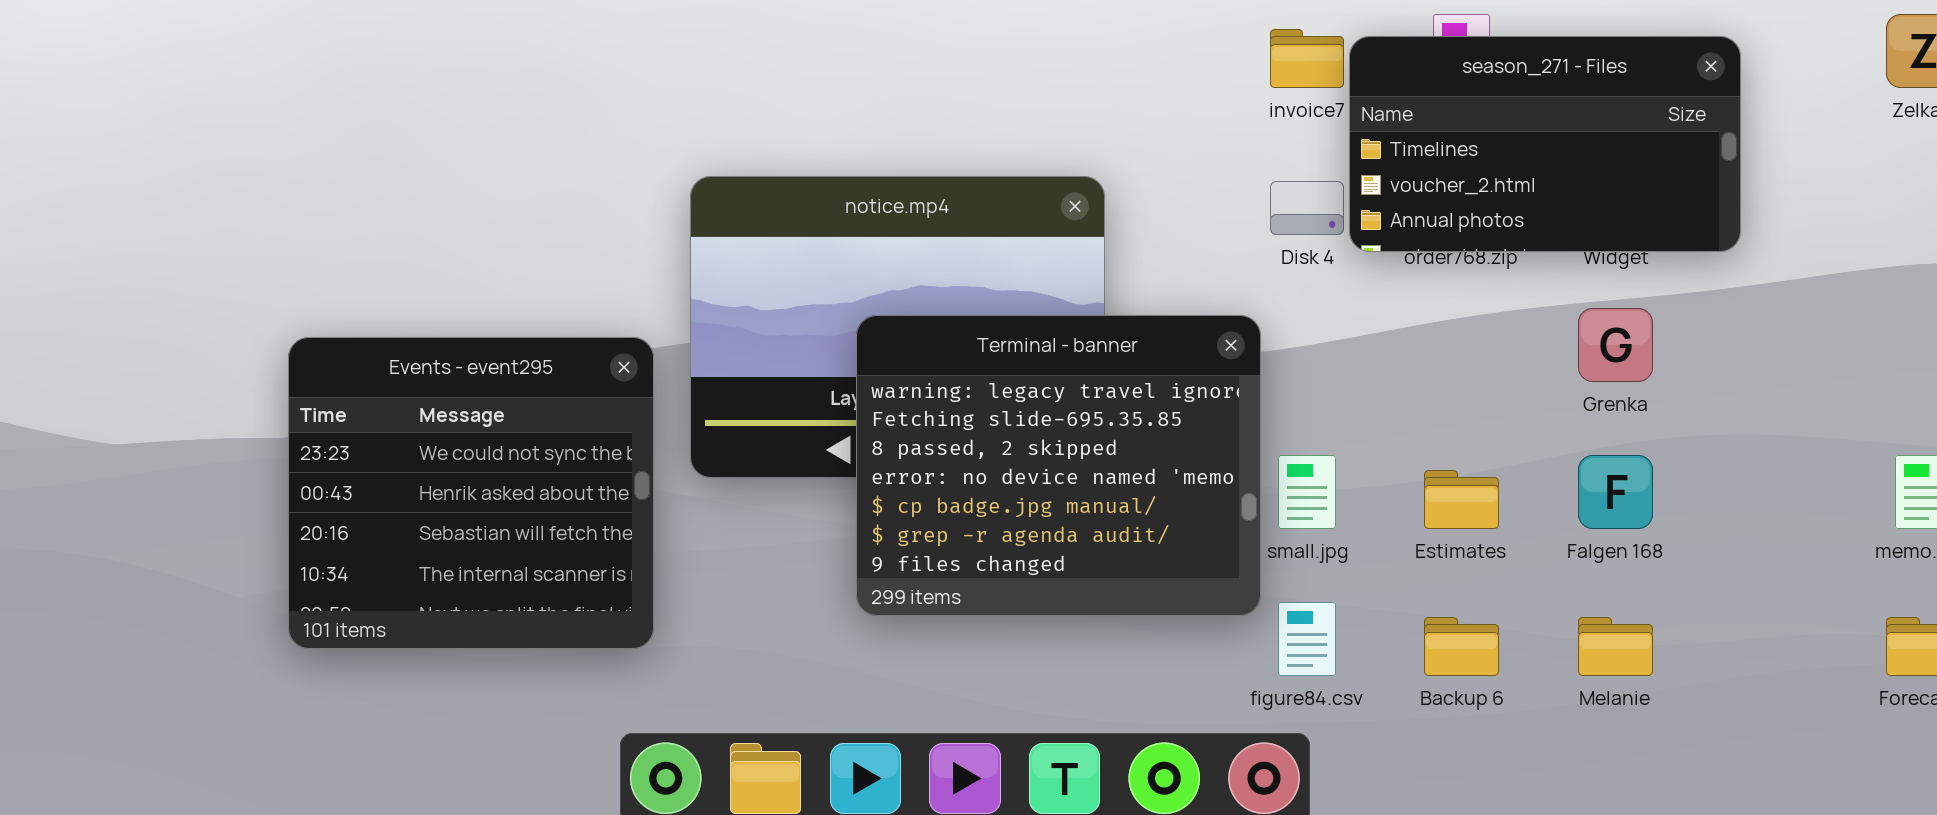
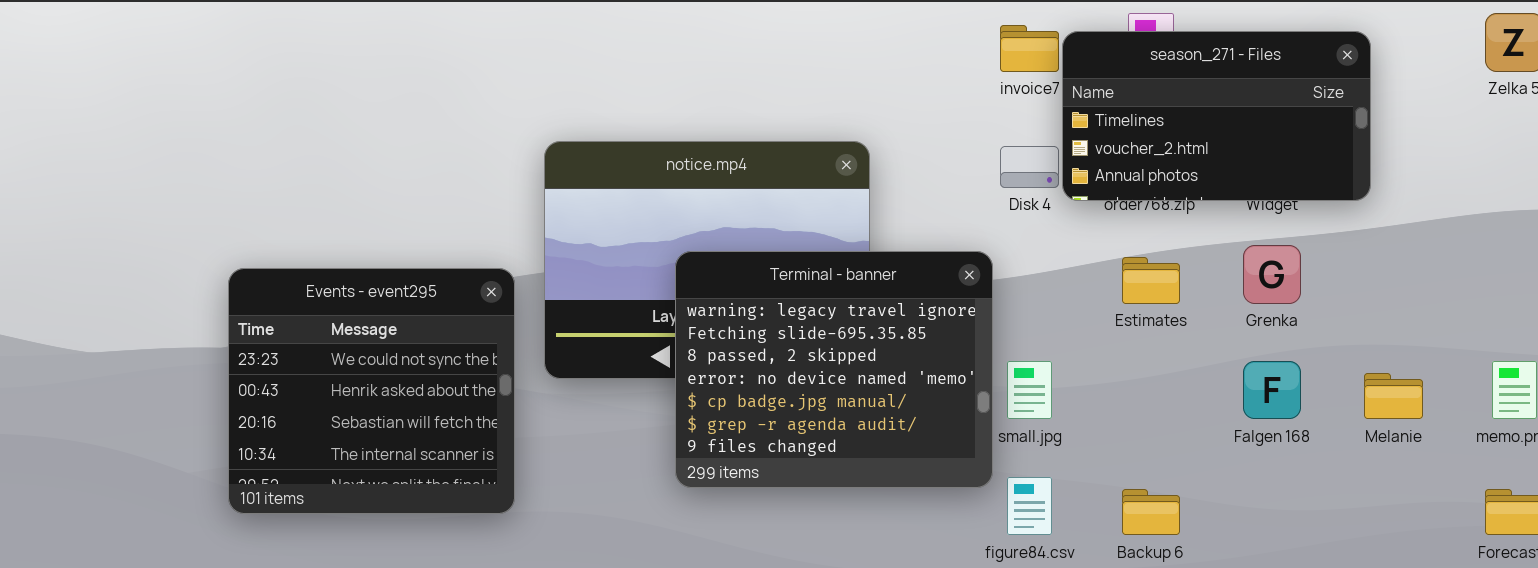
Estimates: [1424,470,1499,529] -> [1122,257,1180,304], moved
Melanie: [1578,617,1653,676] -> [1364,373,1423,419], moved

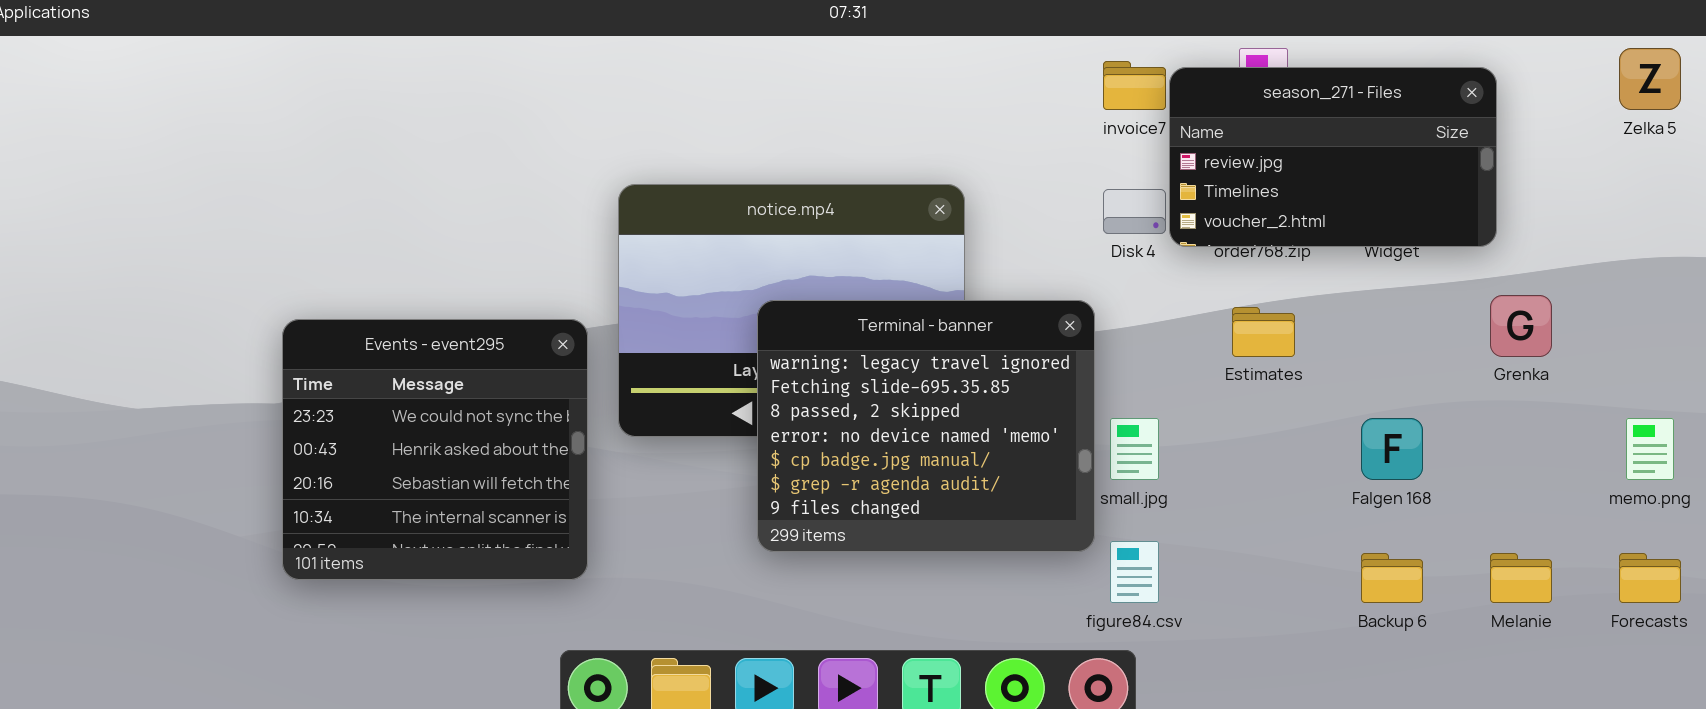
season_271 - Files: [1062,31,1371,201] -> [1169,67,1497,247], scrolled up 1 row
Grenka: [1243,245,1301,304] -> [1490,295,1552,357], moved
Melanie: [1364,373,1423,419] -> [1490,553,1552,603], moved
Backup 6: [1122,489,1180,535] -> [1361,553,1423,603], moved

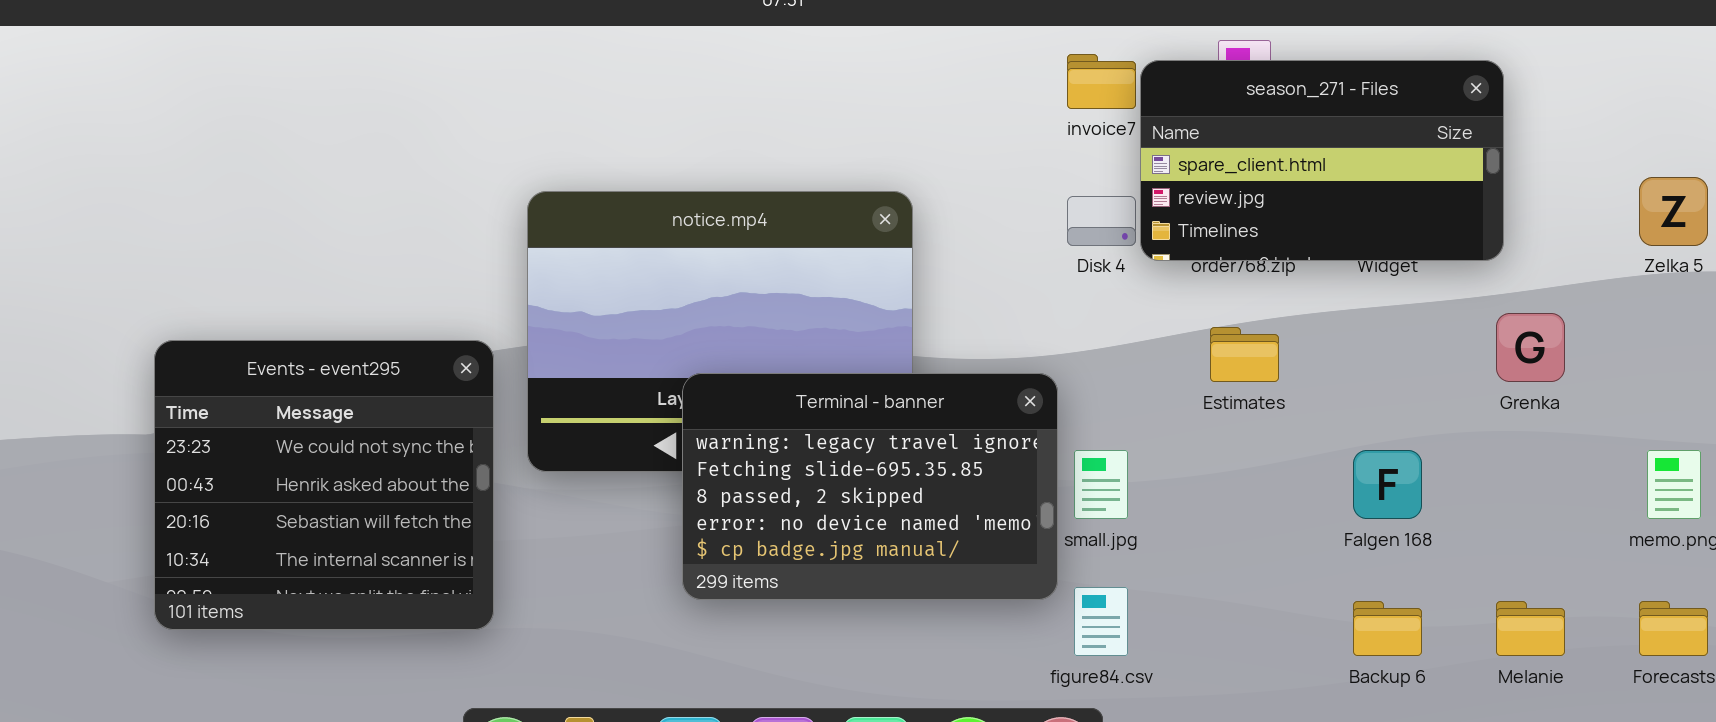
Zelka 5: [1619,48,1681,110] -> [1639,177,1708,246], moved
season_271 - Files: [1169,67,1497,247] -> [1140,60,1504,261], scrolled up 1 row
Terminal - banner: [757,300,1095,552] -> [682,373,1058,600], resized

